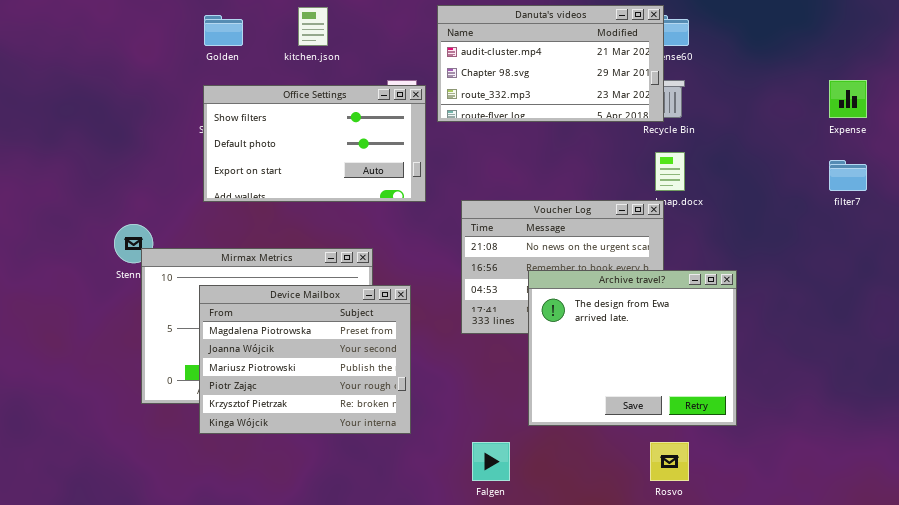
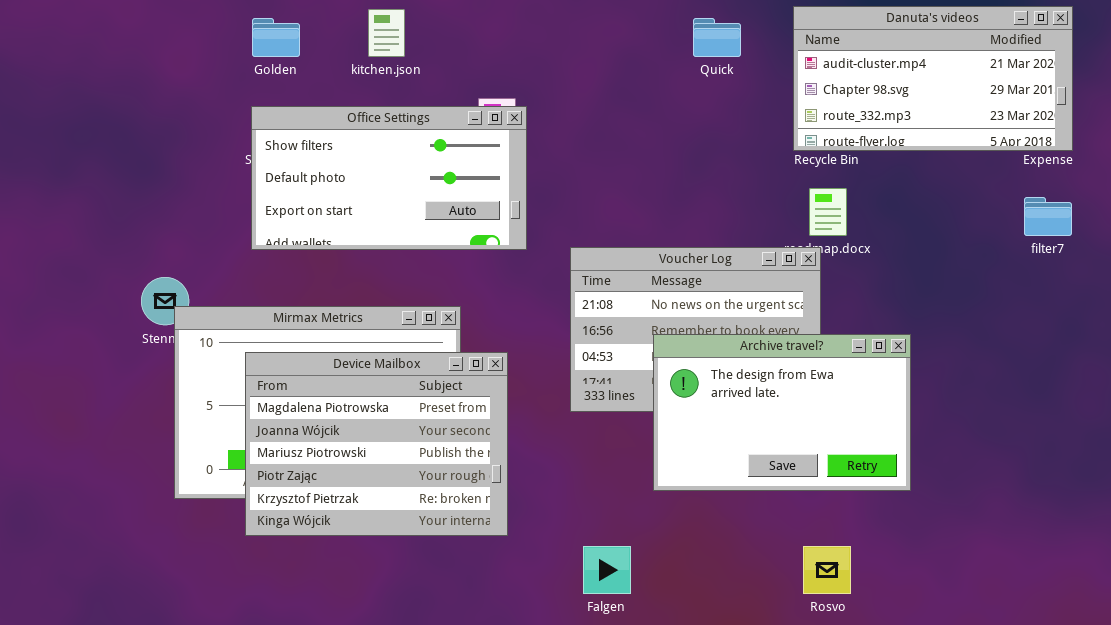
Danuta's videos: [437,5,664,122] -> [793,6,1073,151], moved
Archive travel?: [528,270,737,426] -> [653,334,911,491], resized

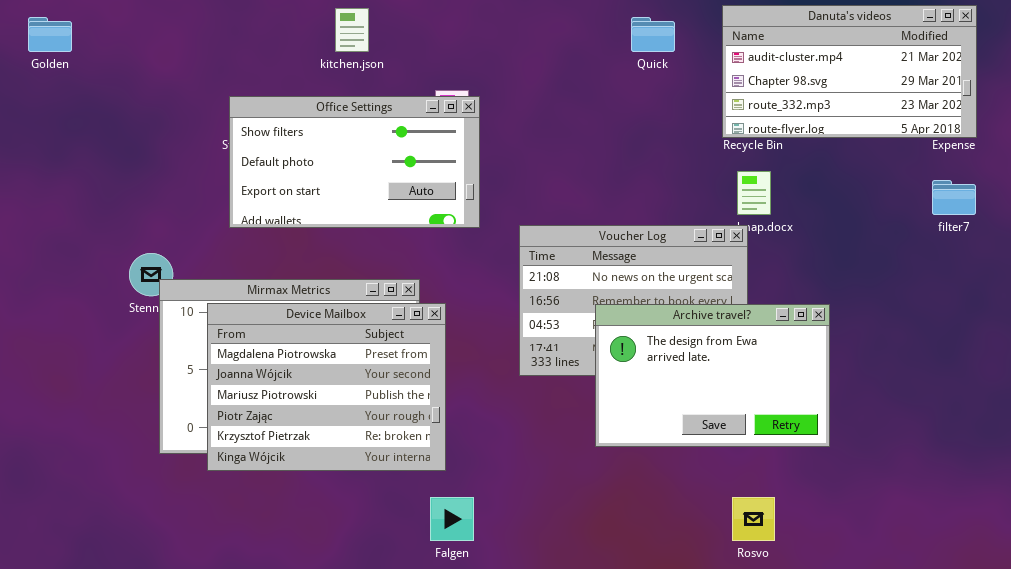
Golden: [252,18,300,57] -> [28,17,72,52], moved
Device Mailbox: [245,352,508,536] -> [207,303,446,471], moved
Falgen: [583,546,631,594] -> [430,497,474,541], moved

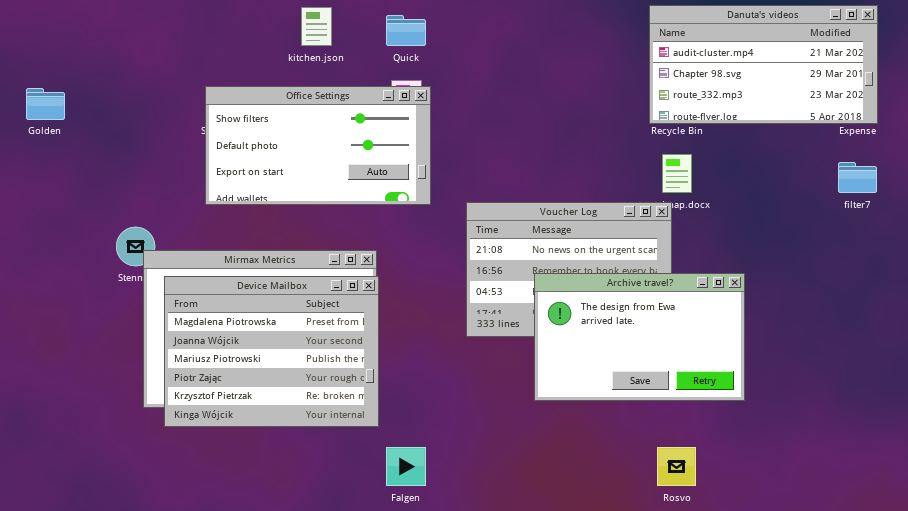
Golden: [28,17,72,52] -> [26,88,65,120], moved
Quick: [631,17,675,52] -> [386,15,426,46], moved
Device Mailbox: [207,303,446,471] -> [164,276,379,427], moved

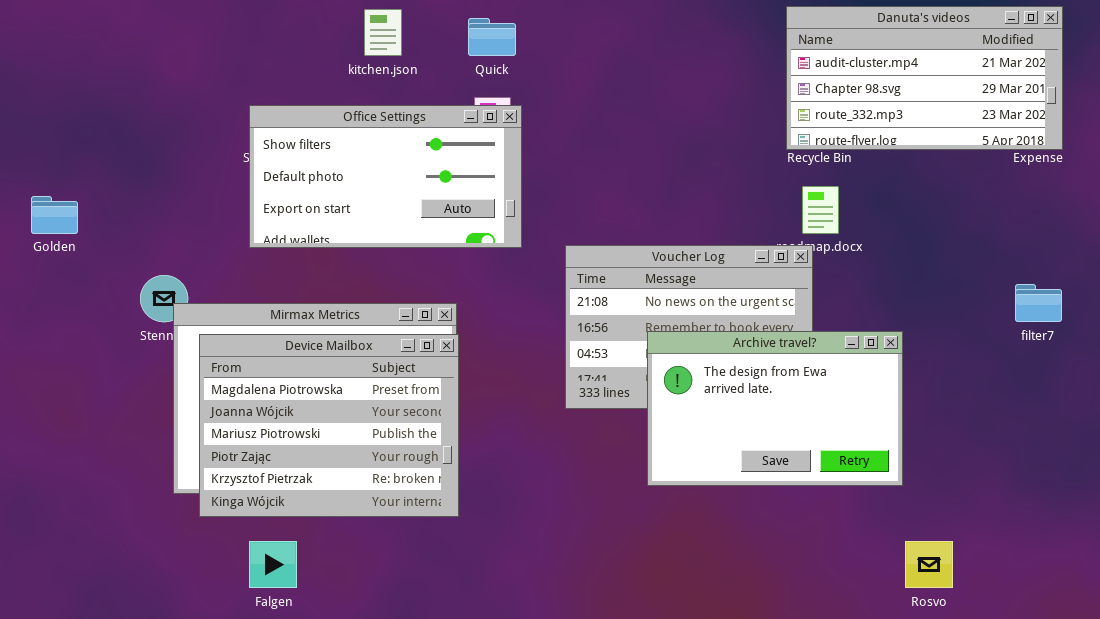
Golden: [26,88,65,120] -> [31,196,78,234], moved
filter7: [838,162,877,193] -> [1015,284,1062,322], moved
Falgen: [386,447,426,486] -> [249,541,297,588], moved
Rosvo: [657,447,696,486] -> [905,541,953,588], moved

